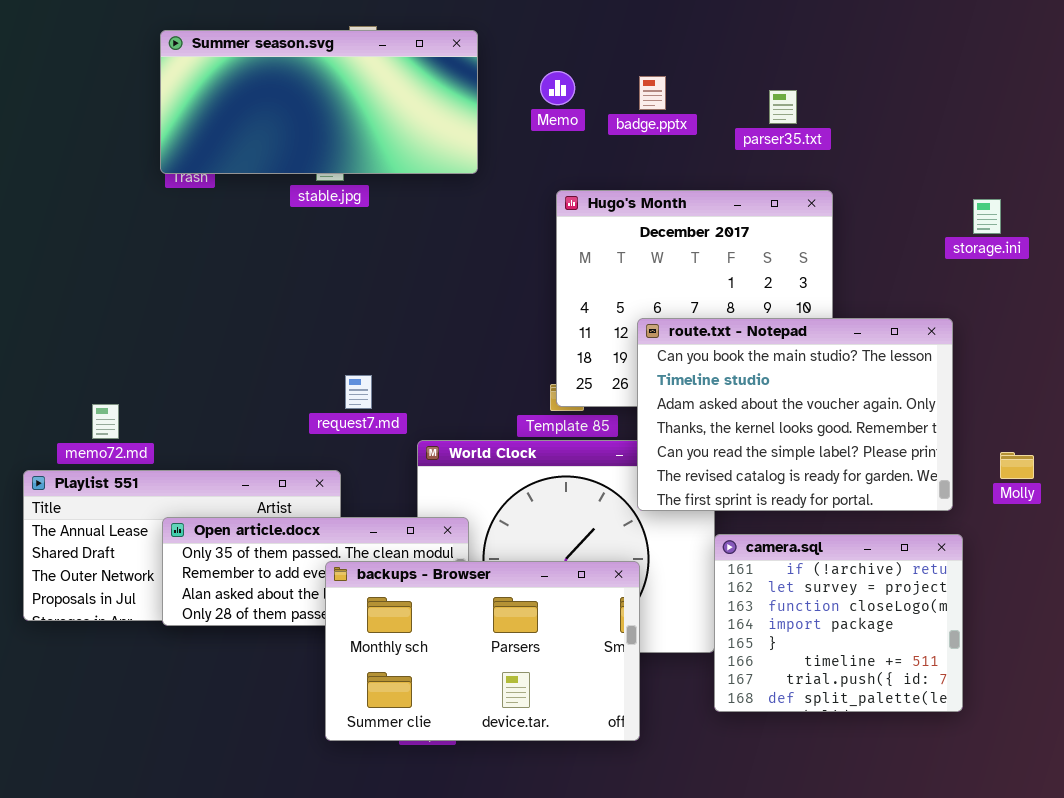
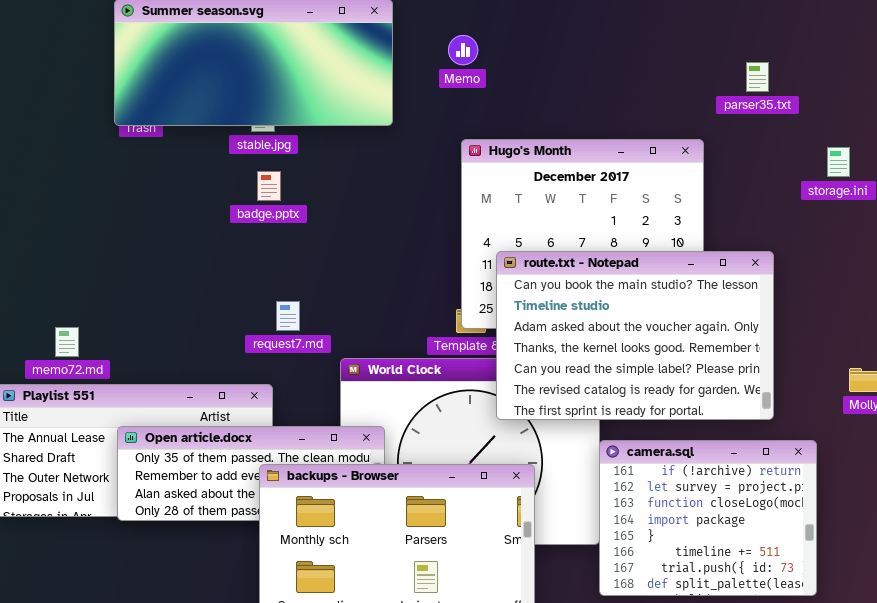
badge.pptx: [639,76,666,110] -> [257,171,281,201], moved
parser35.txt: [769,90,797,124] -> [746,62,769,92], moved
route.txt - Notepad: [637,318,953,511] -> [496,251,774,420], moved

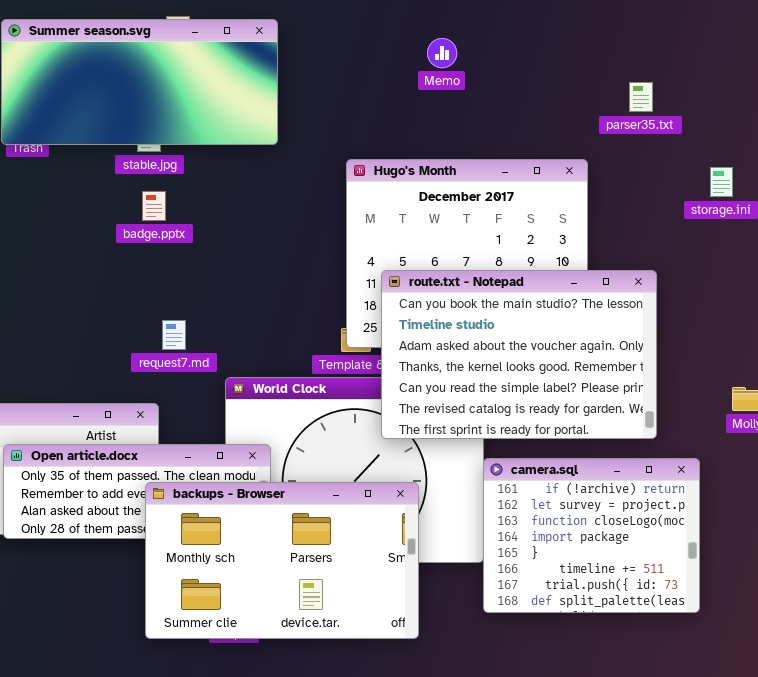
Memo: [448,35,478,65] -> [427,38,457,68], moved

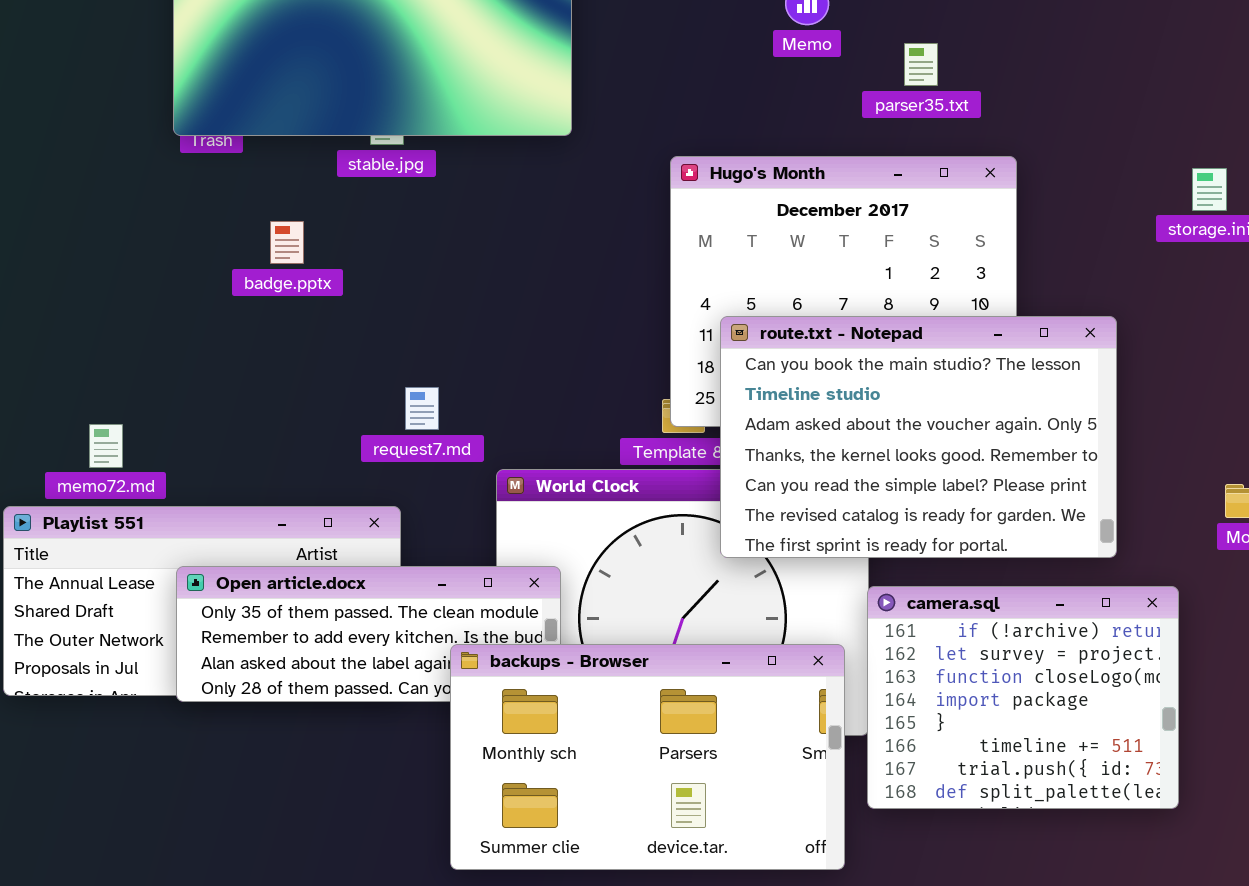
parser35.txt: [629,82,653,112] -> [904,43,938,86], moved
badge.pptx: [142,191,166,221] -> [270,221,304,264], moved
backups - Browser: [145,482,419,639] -> [450,644,845,870], moved

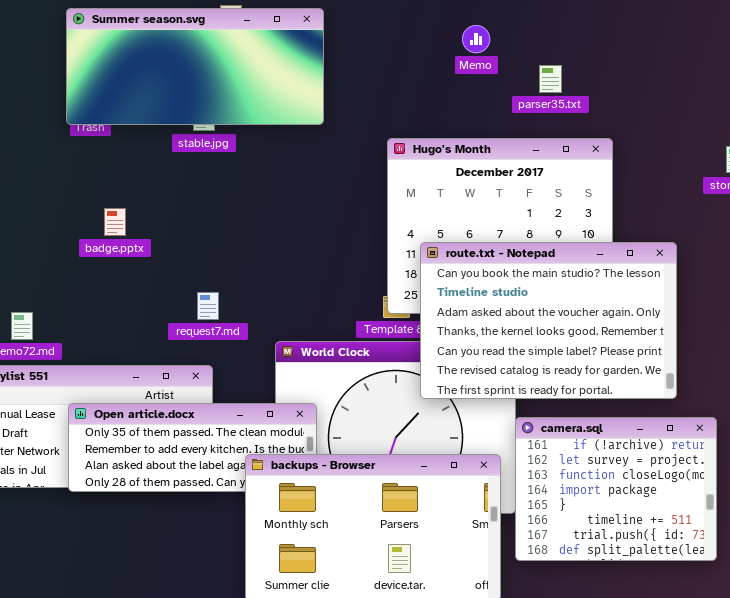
badge.pptx: [270,221,304,264] -> [104,208,126,236], moved
request7.md: [405,387,439,430] -> [197,292,219,320], moved

